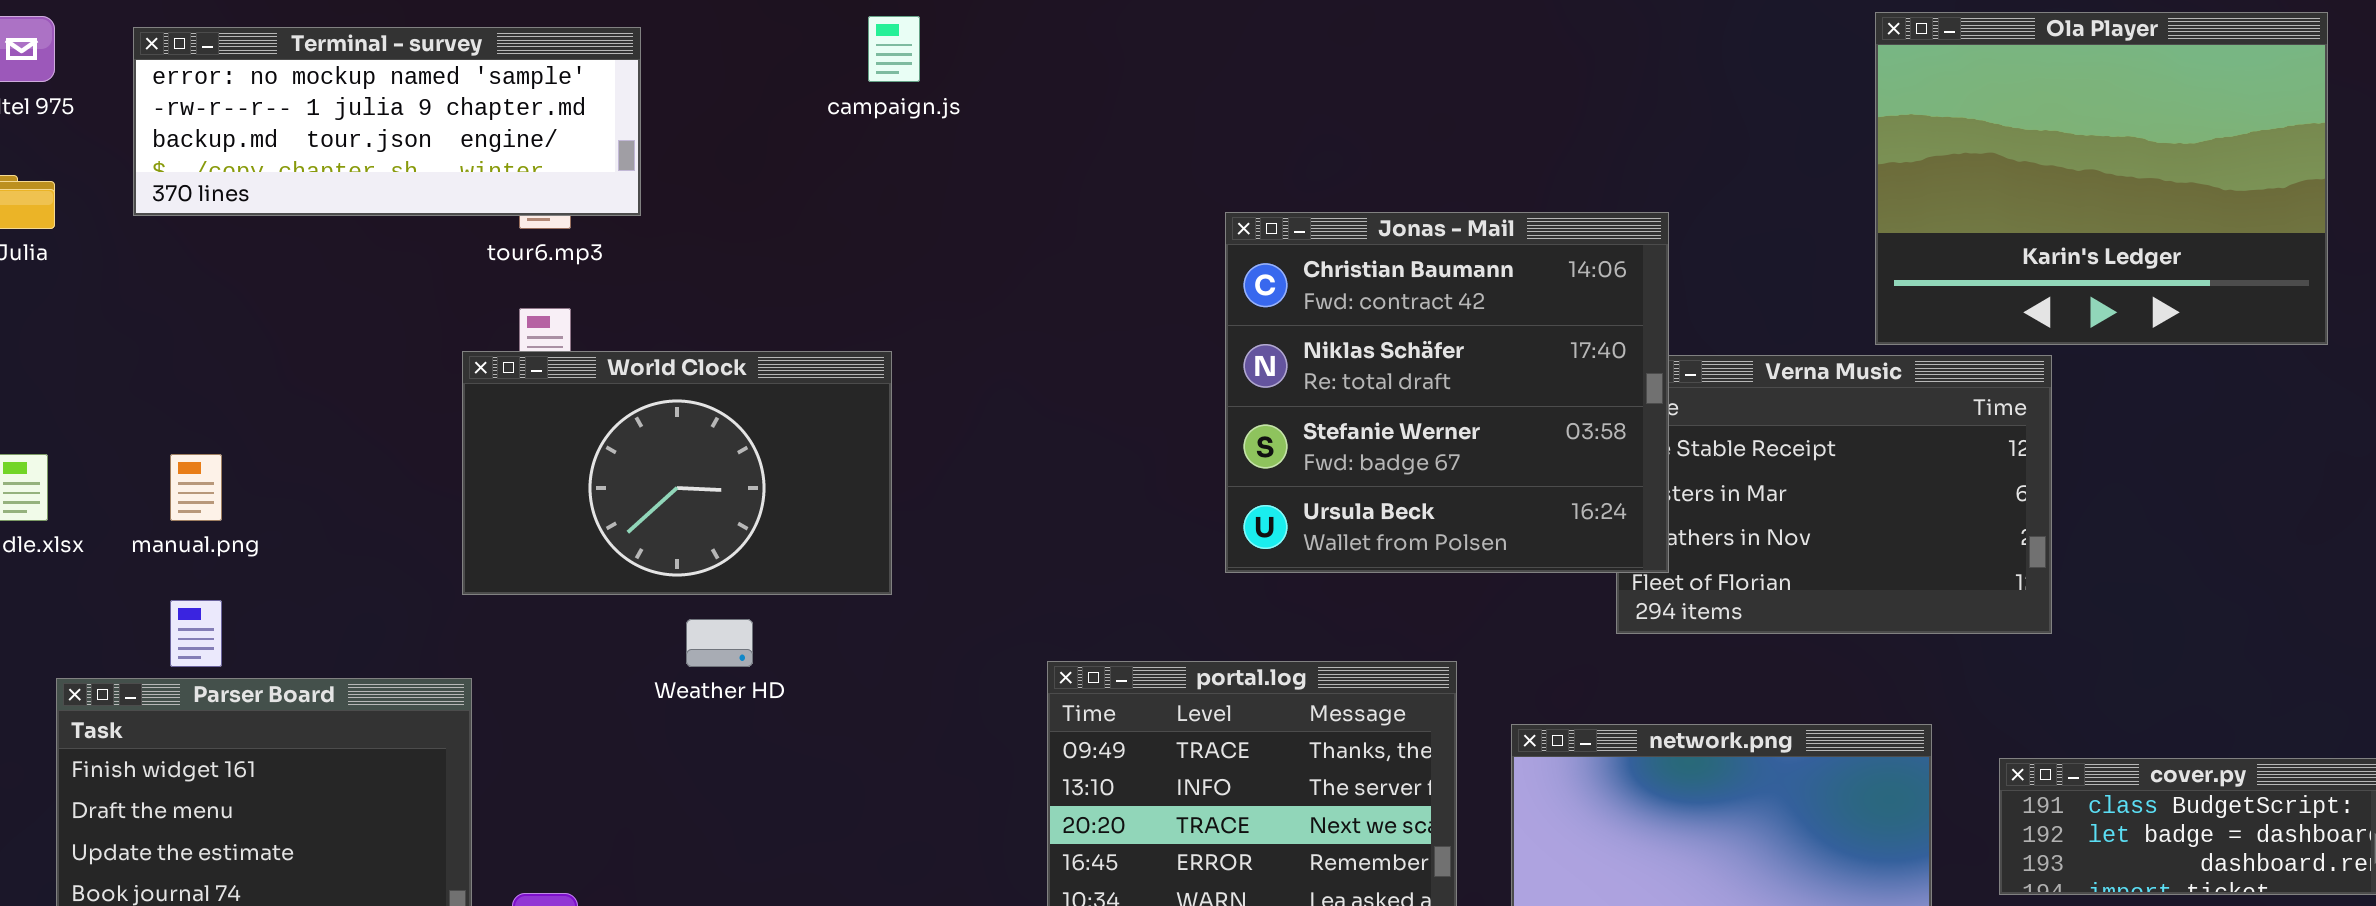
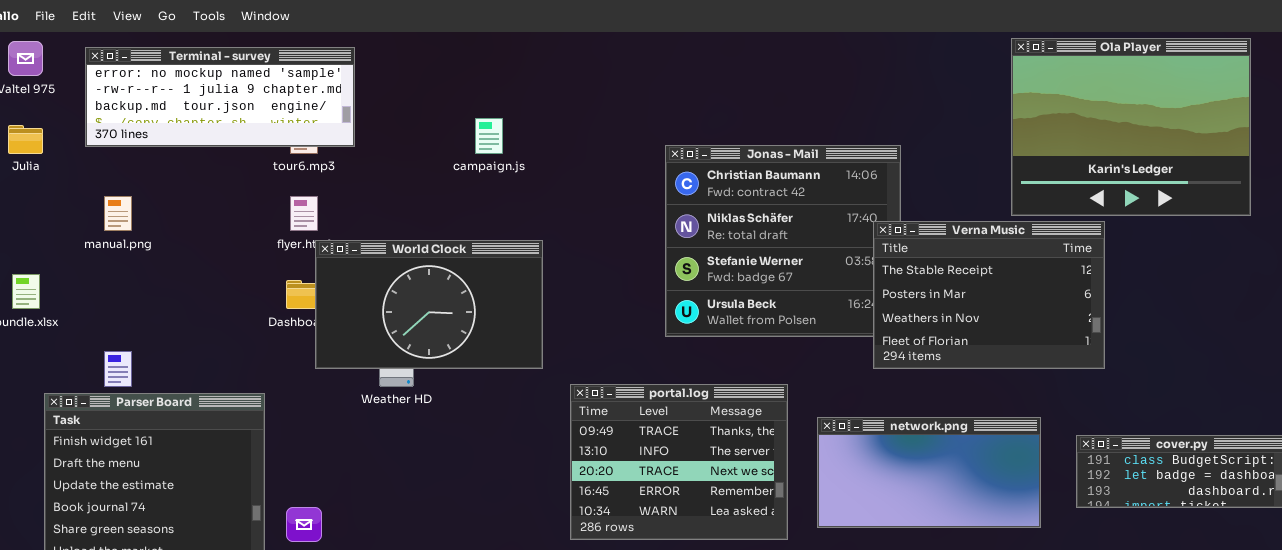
campaign.js: [868,16,920,82] -> [475,118,503,154], moved
World Clock: [462,351,892,595] -> [315,240,543,369], moved
Verna Music: [1616,355,2052,634] -> [873,221,1105,369], raised
manual.png: [170,454,222,521] -> [104,196,132,231], moved

